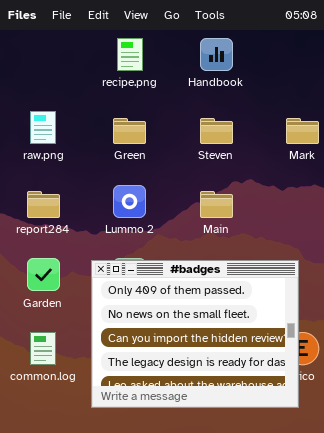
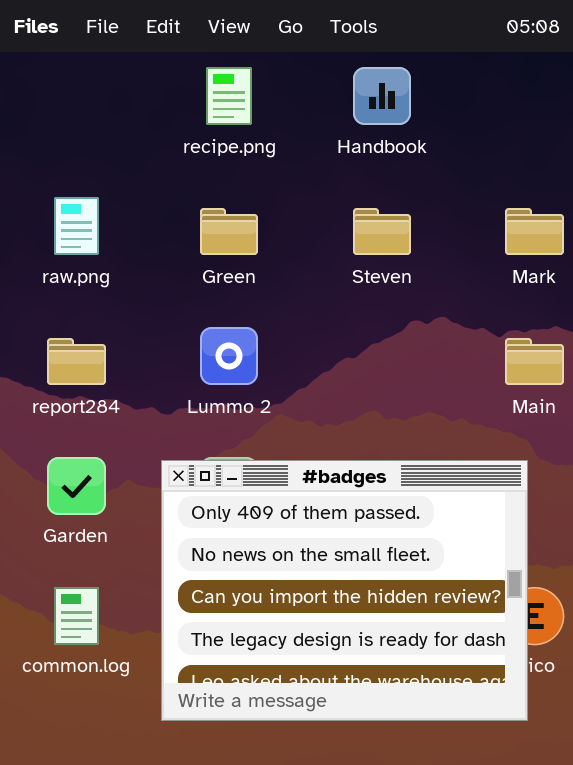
Main: [200,191,233,218] -> [505,338,564,385], moved

